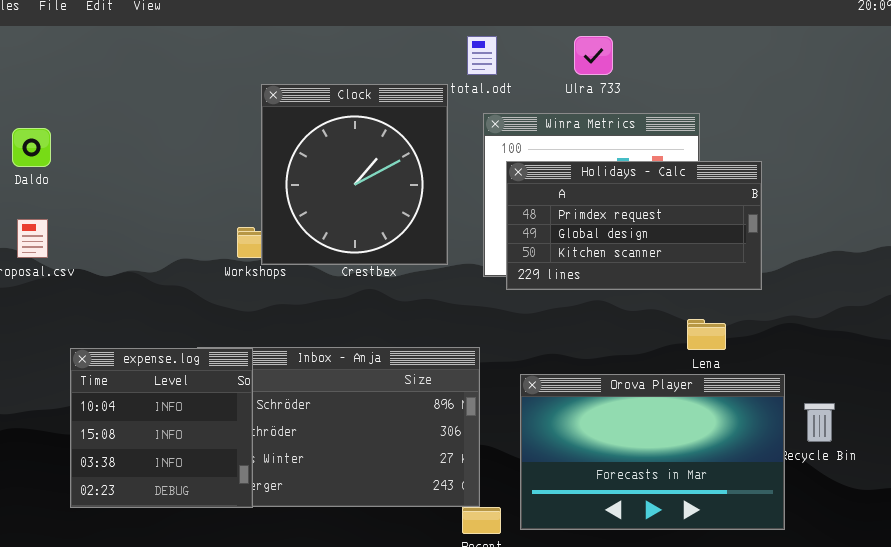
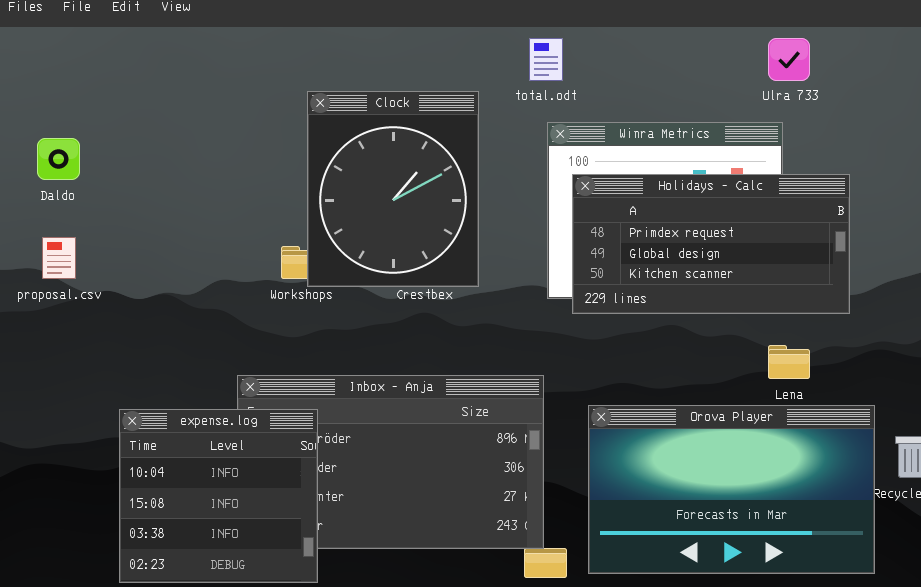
Ulra 733: [574,36,613,75] -> [768,38,810,81], moved
Clock: [261,84,448,265] -> [307,91,479,287], resized
expense.log: [70,348,253,508] -> [119,409,318,583], moved

